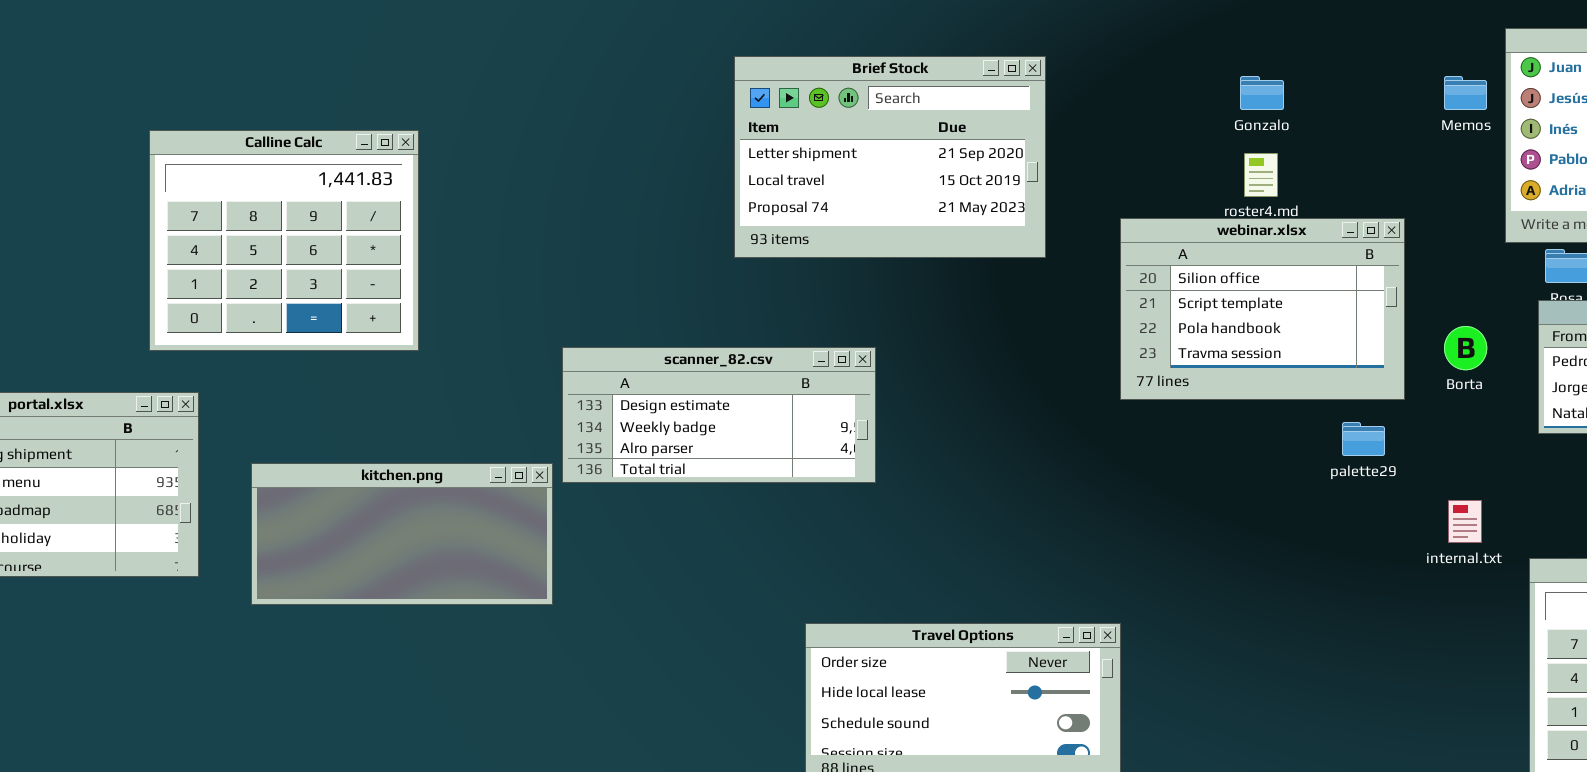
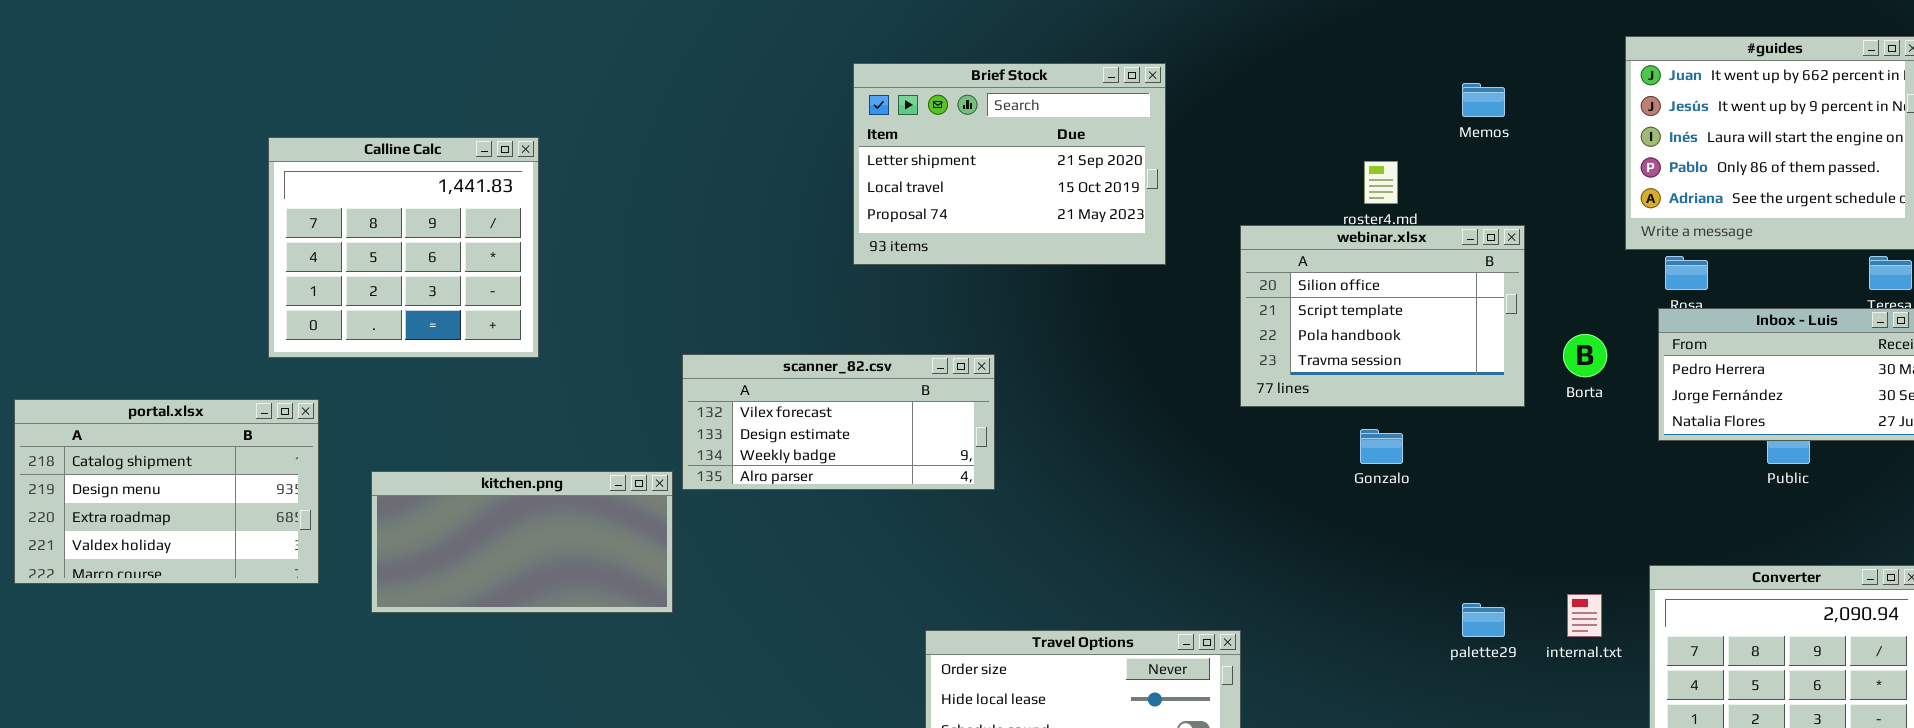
Gonzalo: [1240,76,1284,110] -> [1360,429,1403,464], moved
Memos: [1444,76,1487,110] -> [1462,83,1505,117], moved
scanner_82.csv: [562,347,876,483] -> [682,354,995,490], scrolled up 1 row
palette29: [1342,422,1385,456] -> [1462,603,1505,637], moved
internal.txt: [1448,500,1482,543] -> [1567,594,1602,637], moved

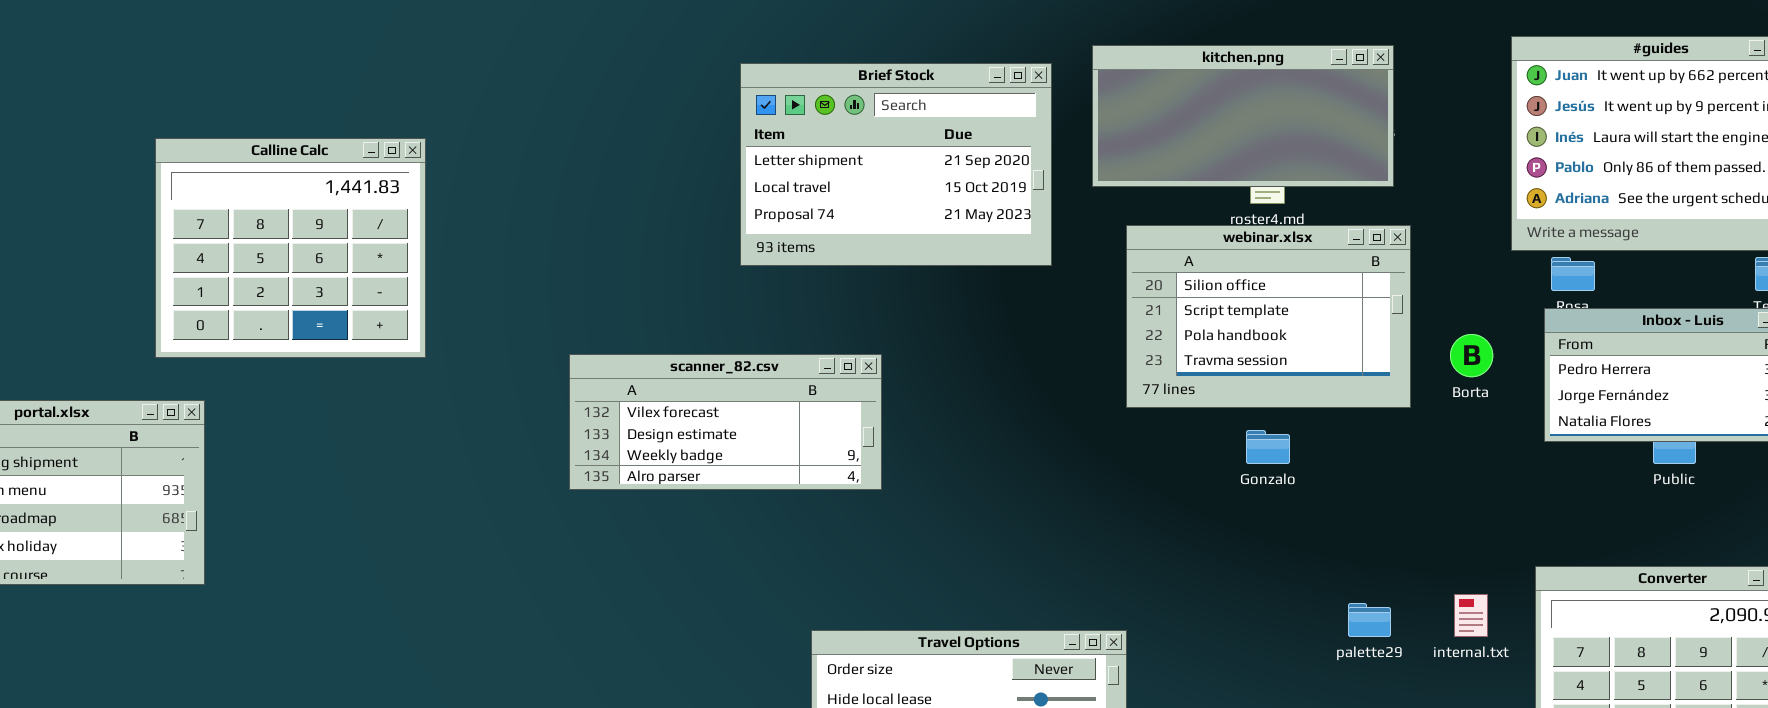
kitchen.png: [371,471,673,613] -> [1092,45,1394,187], moved

